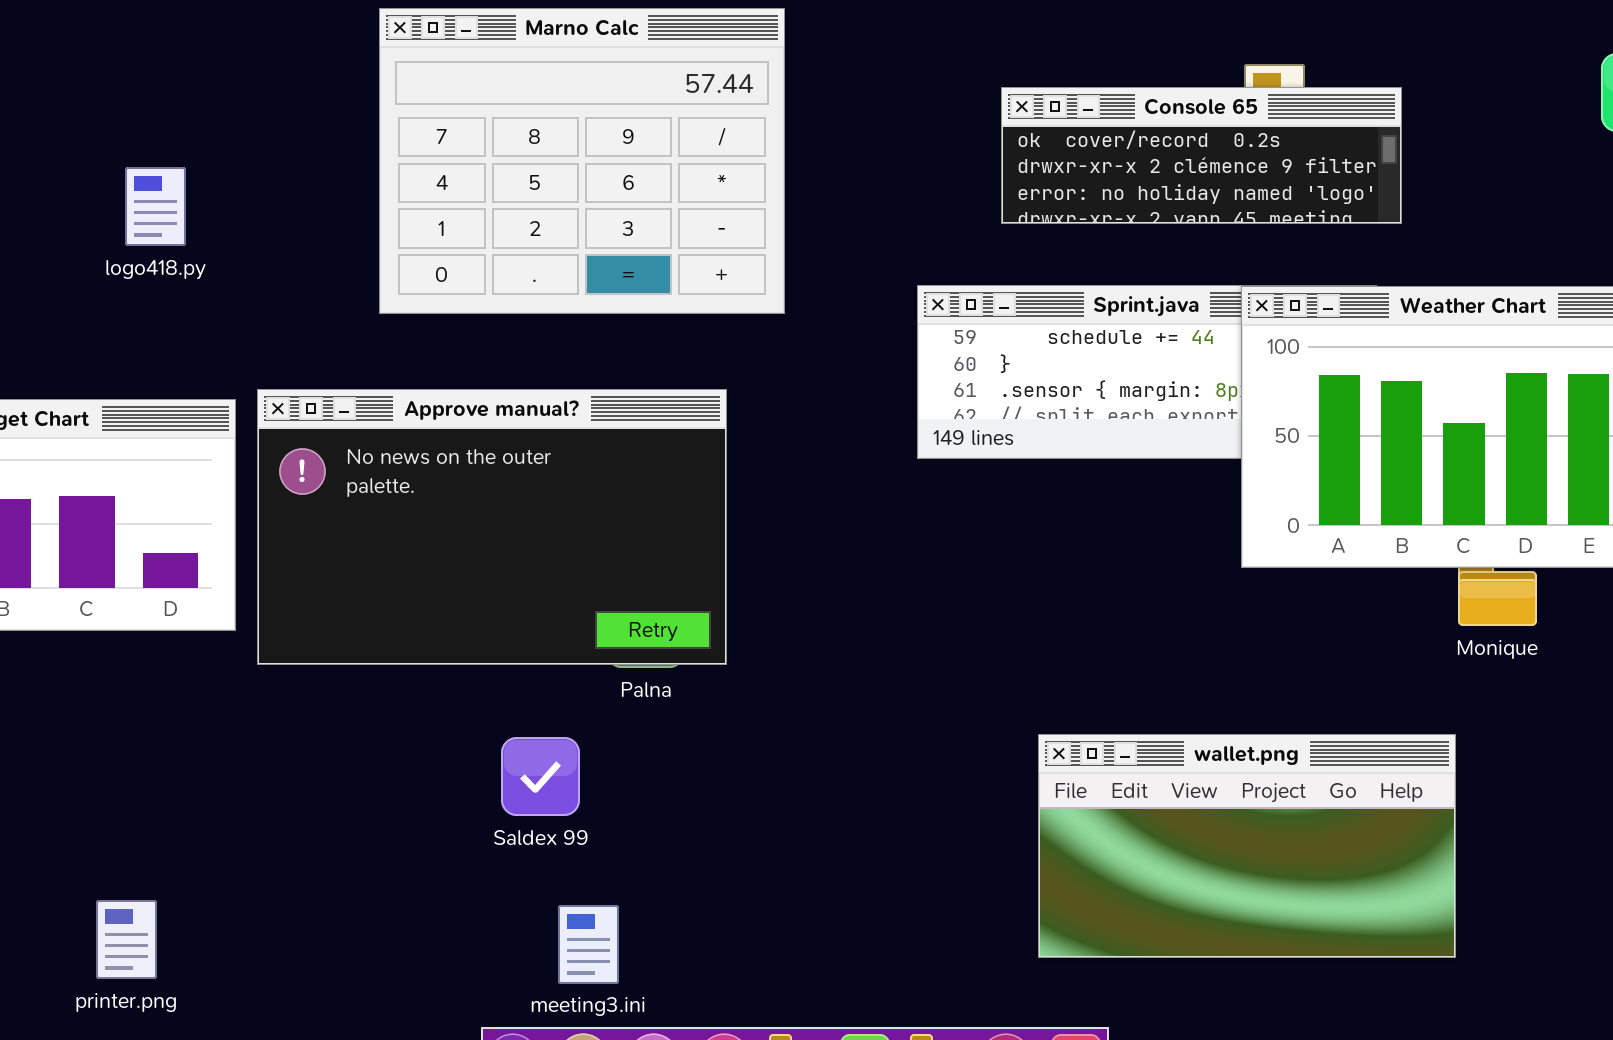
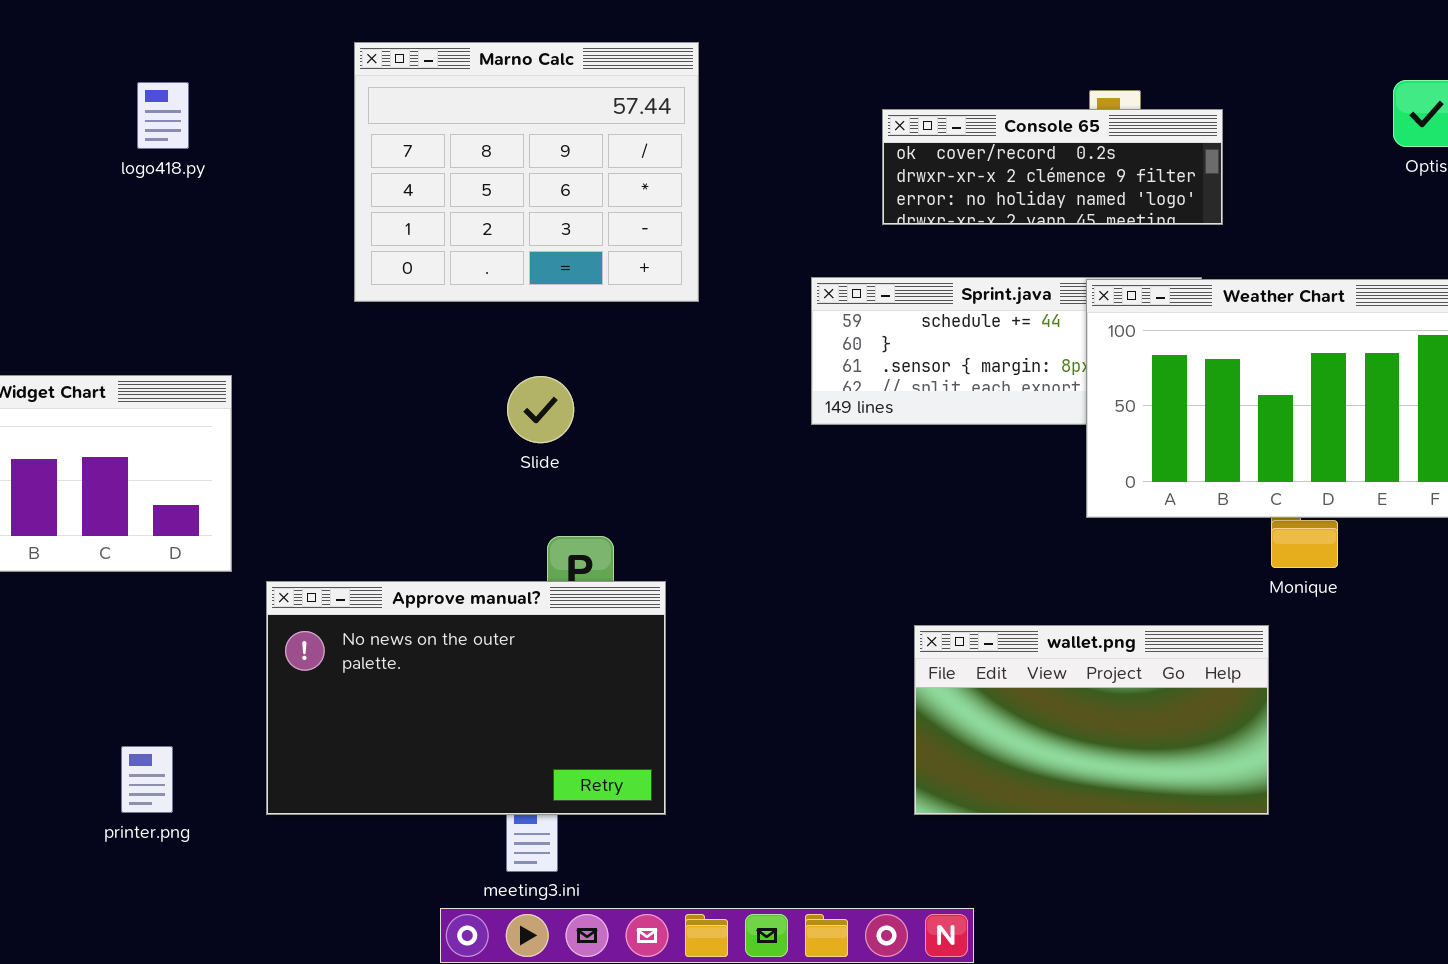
logo418.py: [125,167,186,246] -> [137,82,189,149], moved
Approve manual?: [257,389,727,665] -> [266,581,666,815], moved
wallet.png: [1038,734,1456,958] -> [914,625,1269,815], moved
printer.png: [96,900,157,979] -> [121,746,173,813], moved

